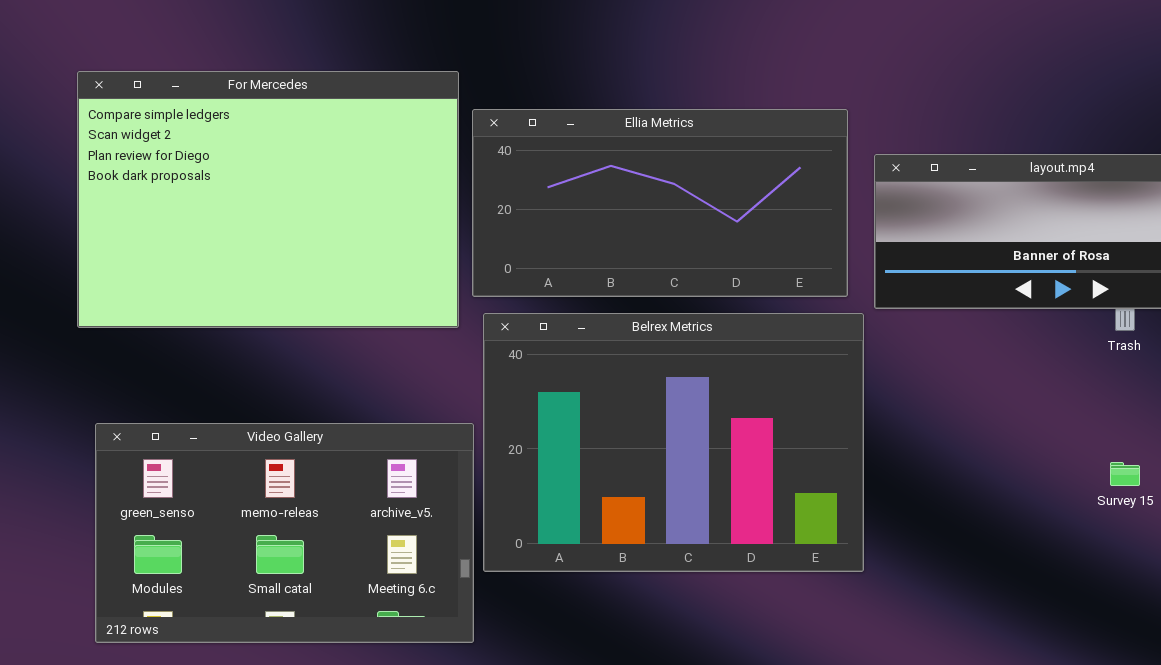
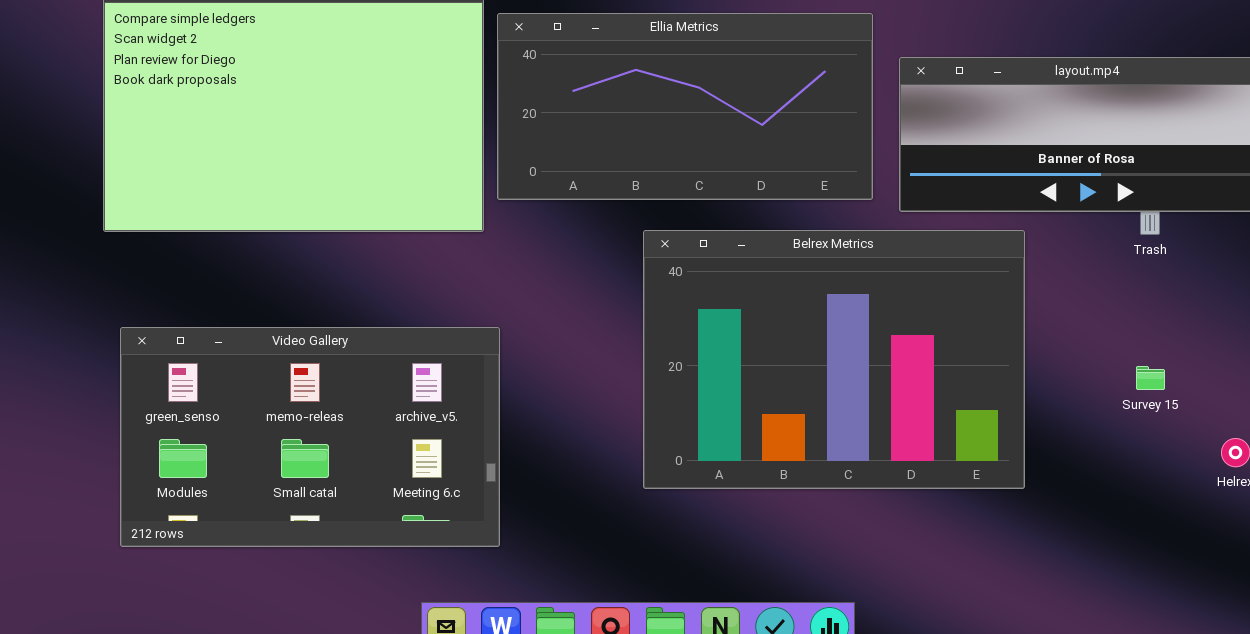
Belrex Metrics: [483,313,864,572] -> [643,230,1025,489], moved

